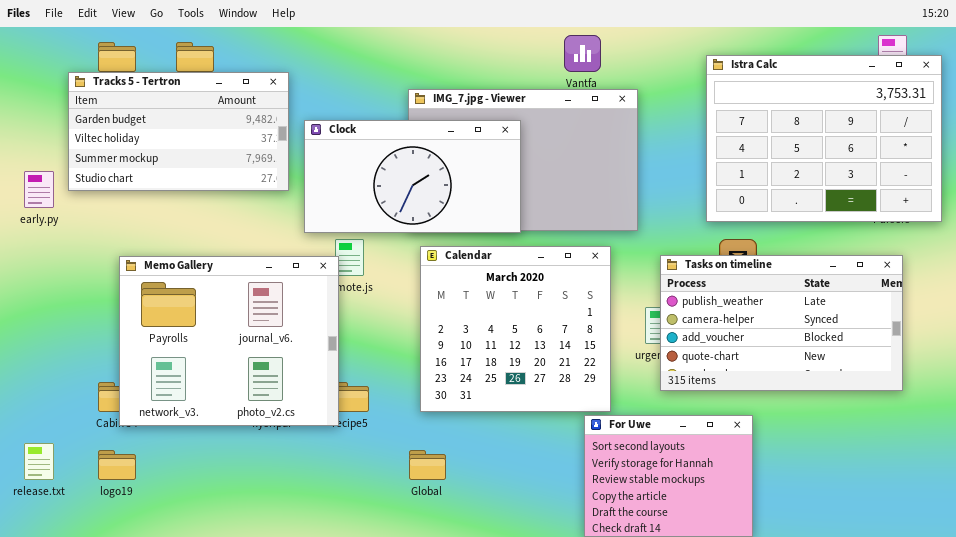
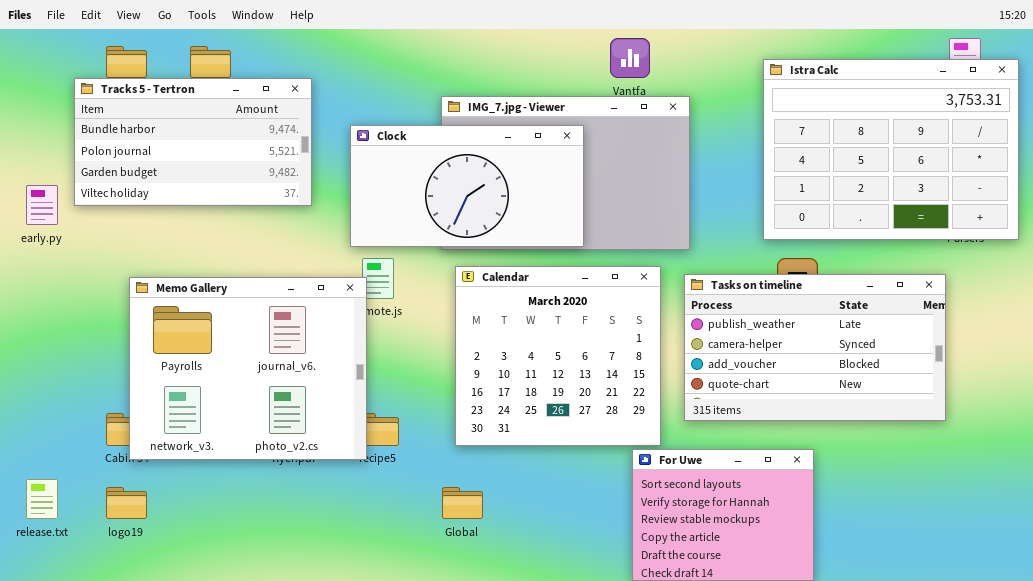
Tracks 5 - Tertron: [68,72,289,191] -> [74,78,312,206], scrolled up 2 rows
Clock: [304,120,521,233] -> [350,125,584,247], moved
Tasks on timeline: [660,255,903,391] -> [684,274,946,421], moved

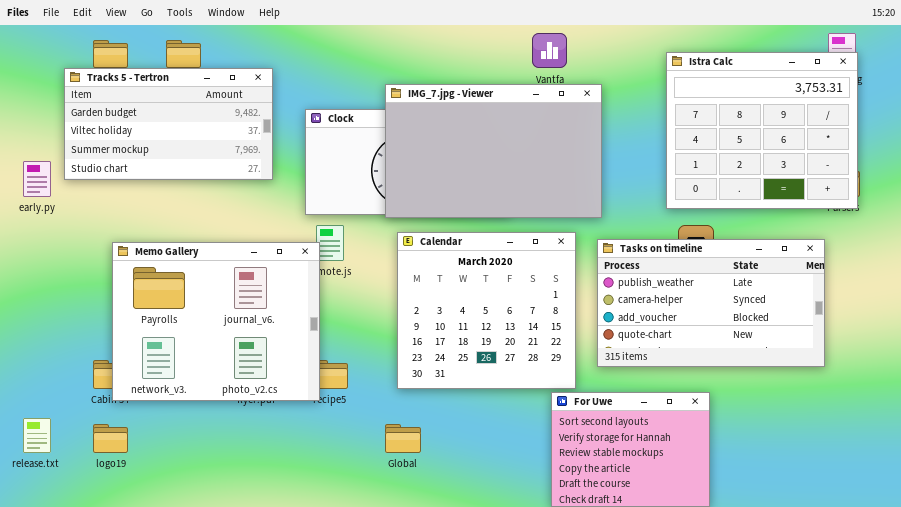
Istra Calc: [763,59,1019,240] -> [666,52,858,209], resized
Tracks 5 - Tertron: [74,78,312,206] -> [64,68,273,180], scrolled down 2 rows
IMG_7.jpg - Viewer: [441,96,690,250] -> [385,84,602,218], raised

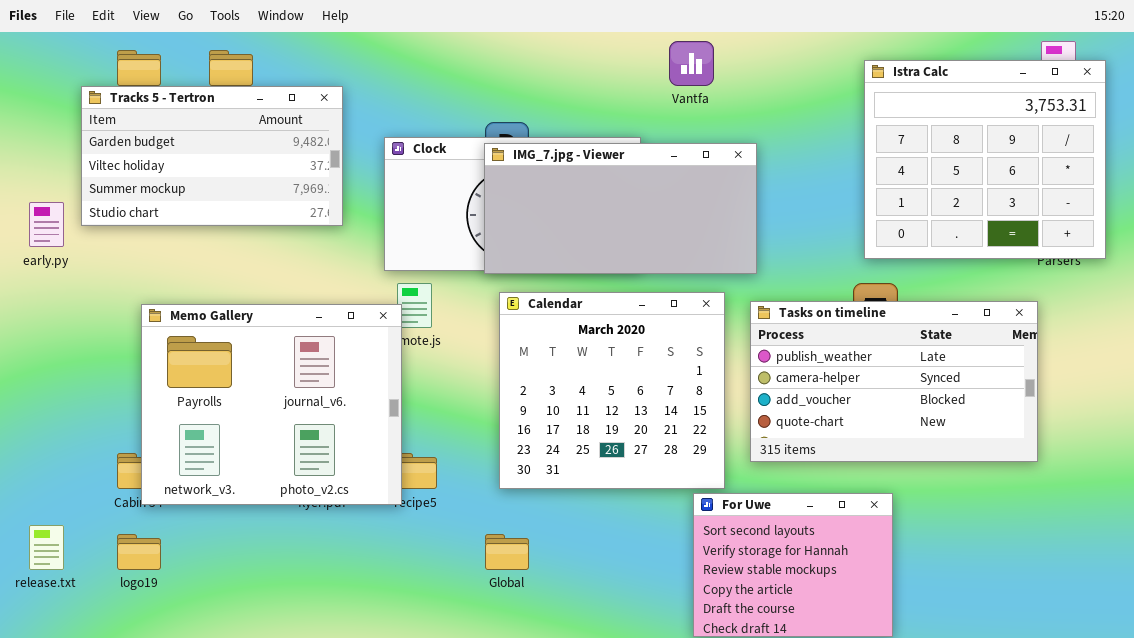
Istra Calc: [666,52,858,209] -> [864,60,1106,259], moved
IMG_7.jpg - Viewer: [385,84,602,218] -> [484,143,757,274], resized

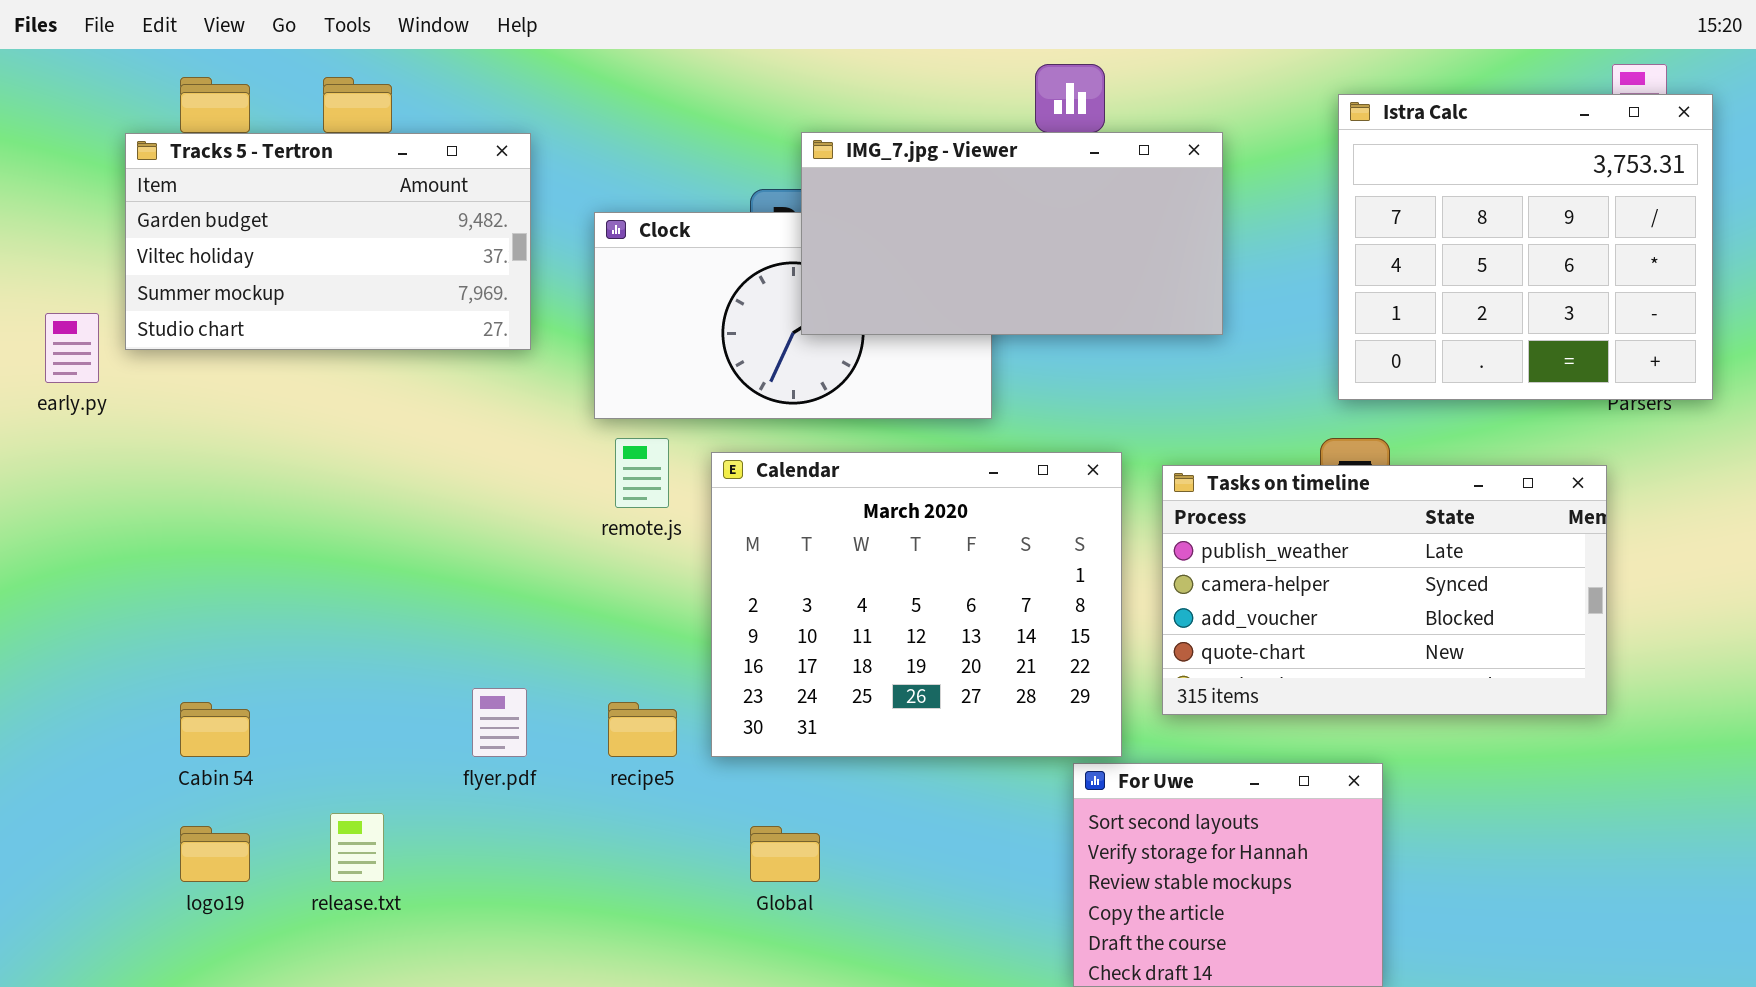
IMG_7.jpg - Viewer: [484,143,757,274] -> [801,132,1223,335], moved
Calendar: [499,292,725,489] -> [711,452,1122,757], resized
Memo Gallery: [141,304,402,505] -> none, closed
release.txt: [29,525,64,570] -> [330,813,384,882], moved

